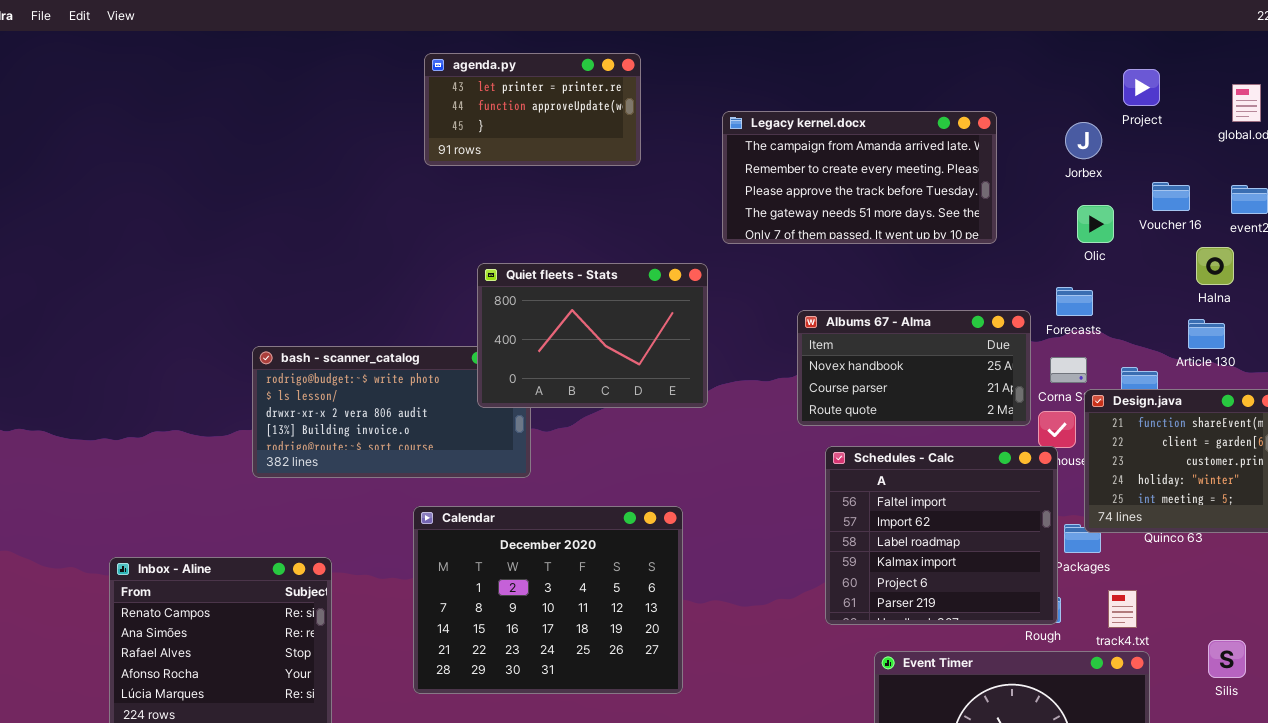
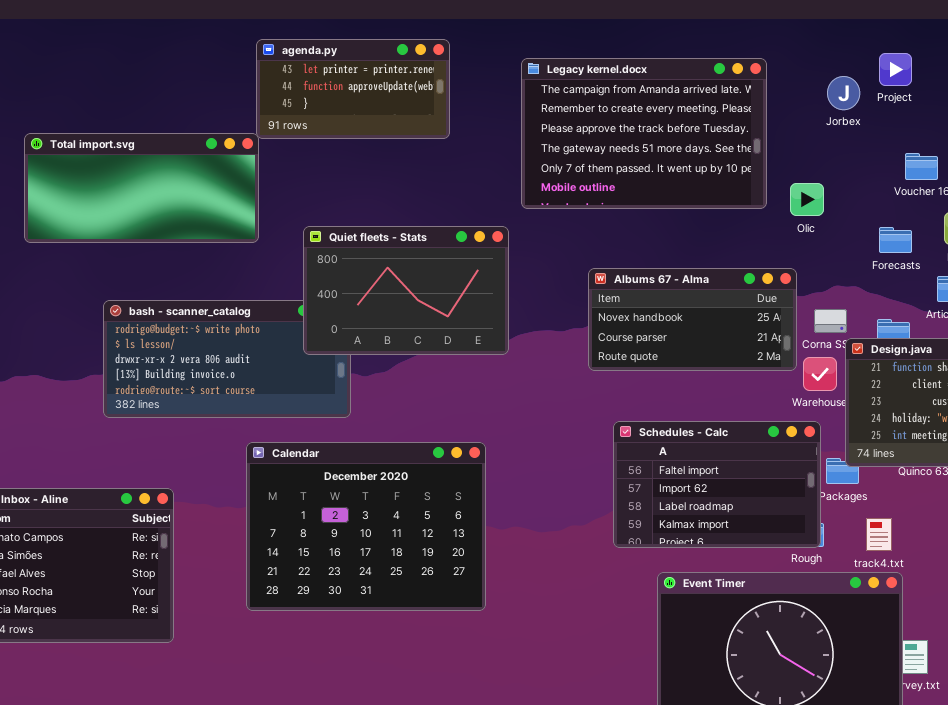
Legacy kernel.docx: [722,111,997,244] -> [521,58,767,209], resized
Jorbex: [1065,122,1102,159] -> [827,76,860,110], moved
Total import.svg: none -> [24,133,259,243], opened
Olic: [1077,205,1114,243] -> [790,183,824,216], moved
Forecasts: [1056,287,1093,316] -> [879,227,912,253], moved
Schedules - Calc: [825,446,1058,625] -> [613,421,821,548], resized

